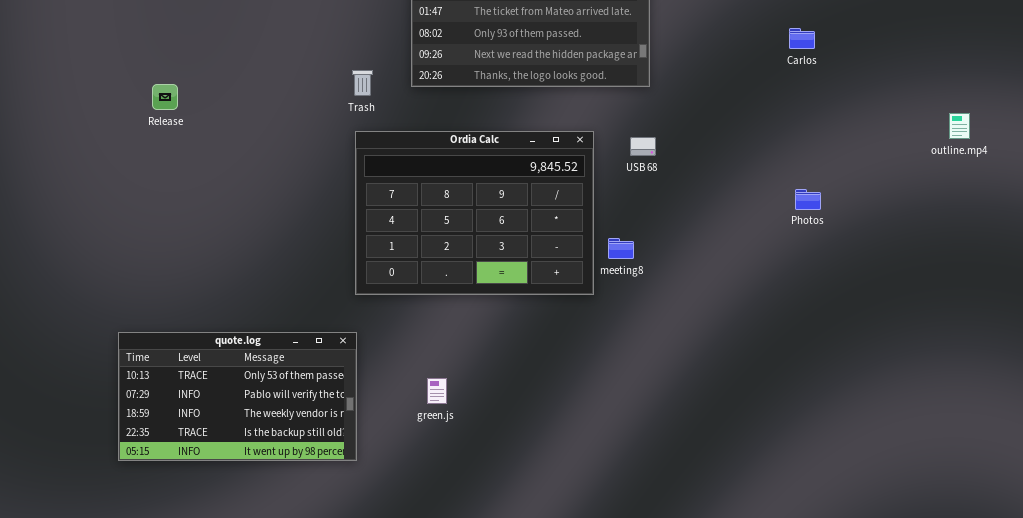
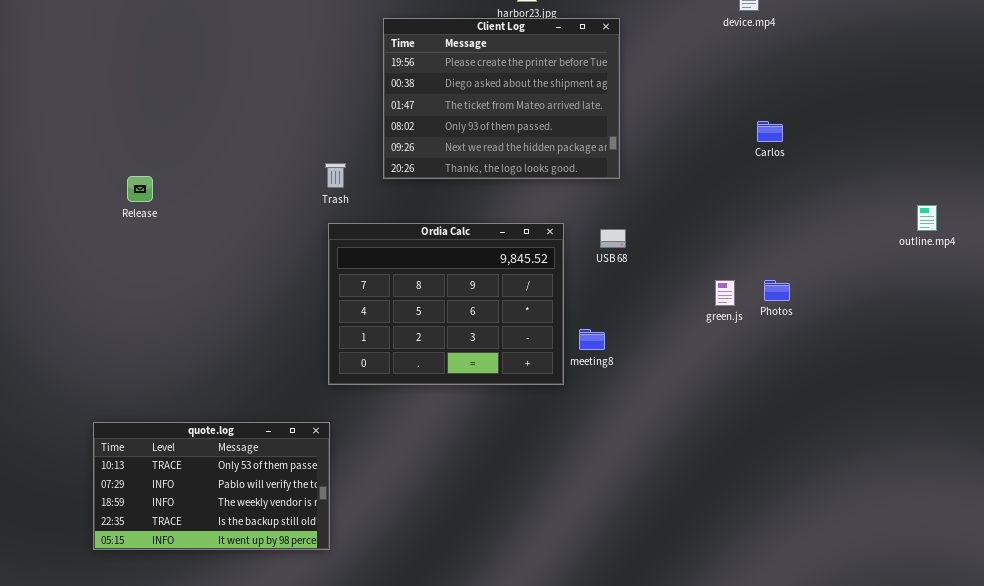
green.js: [427,378,447,404] -> [715,280,735,306], moved

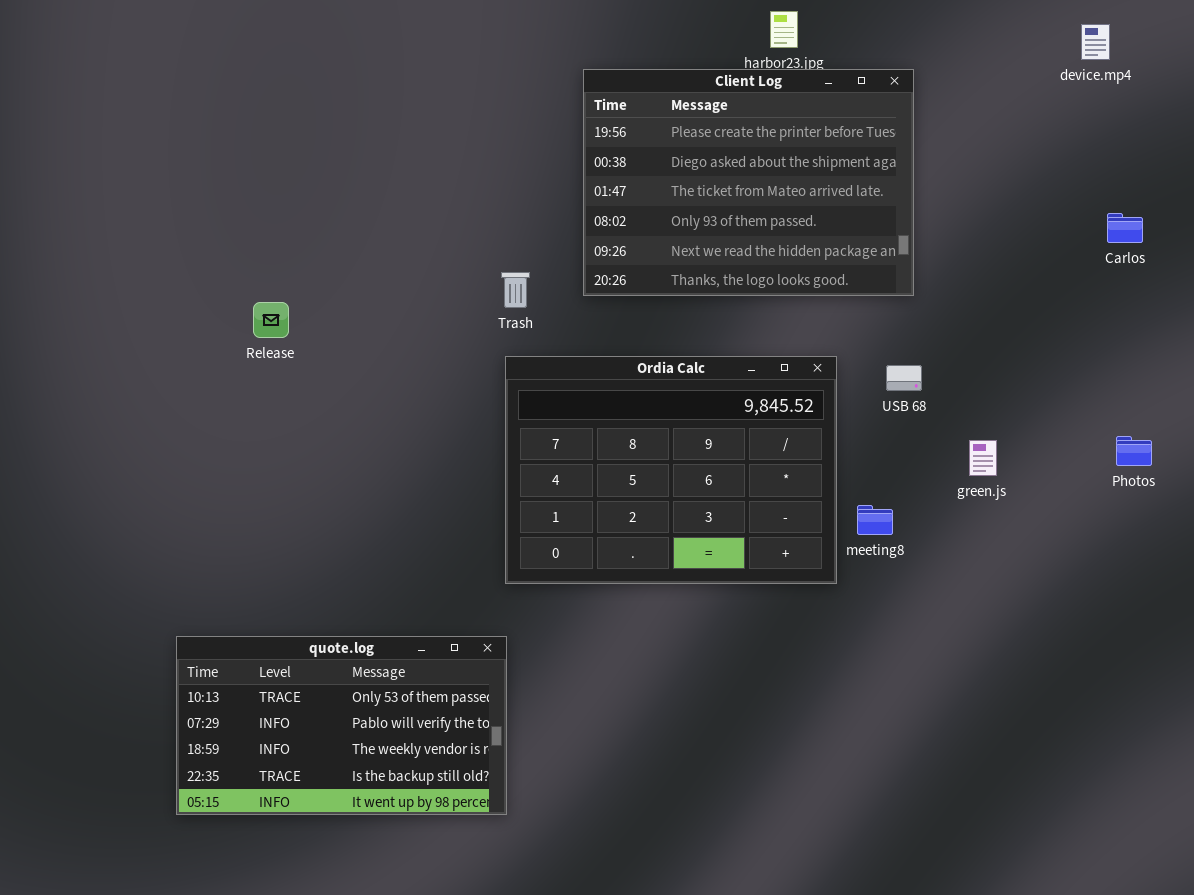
Release: [127,176,153,202] -> [253,302,289,338], moved
green.js: [715,280,735,306] -> [969,440,997,476], moved

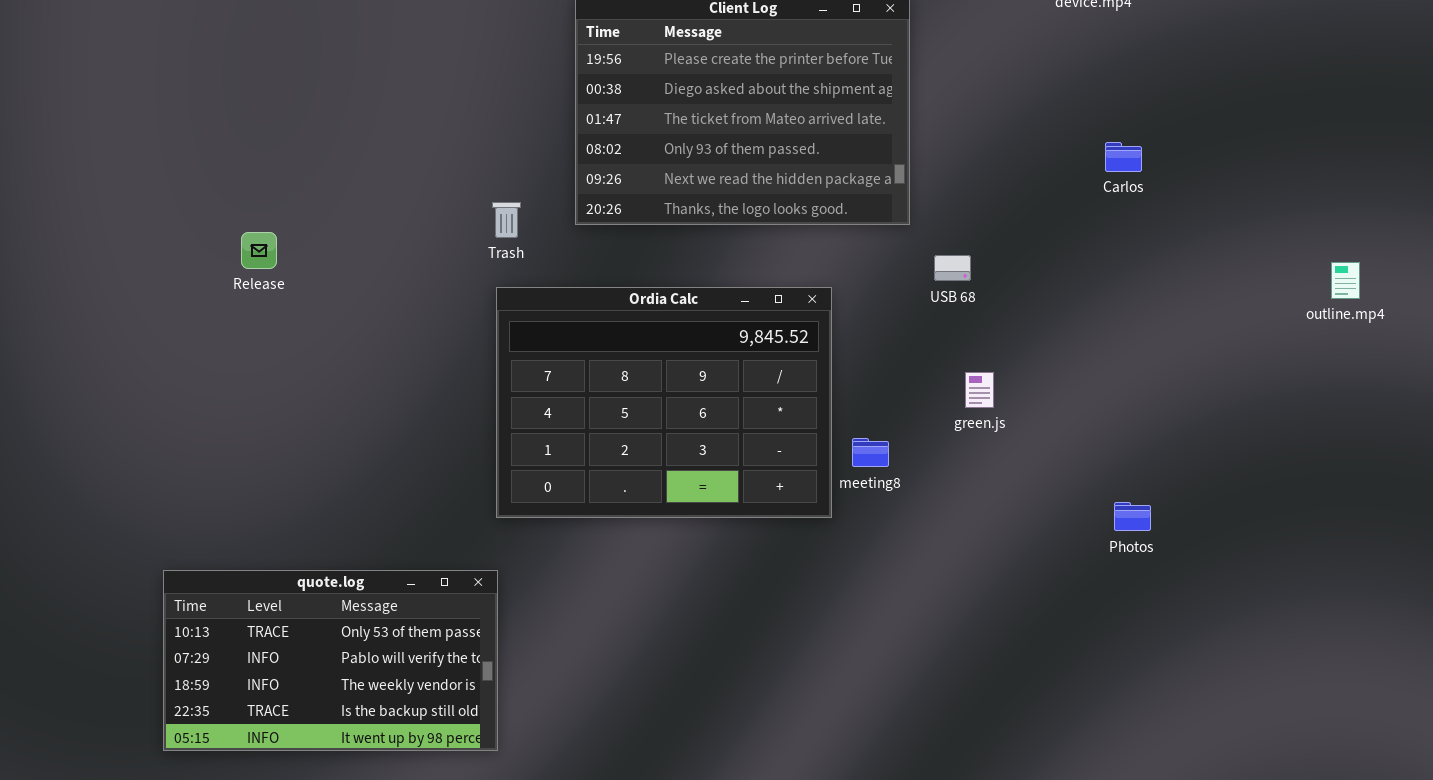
USB 68: [886,365,922,391] -> [934,255,971,281], moved
Photos: [1116,436,1152,466] -> [1114,502,1151,531], moved

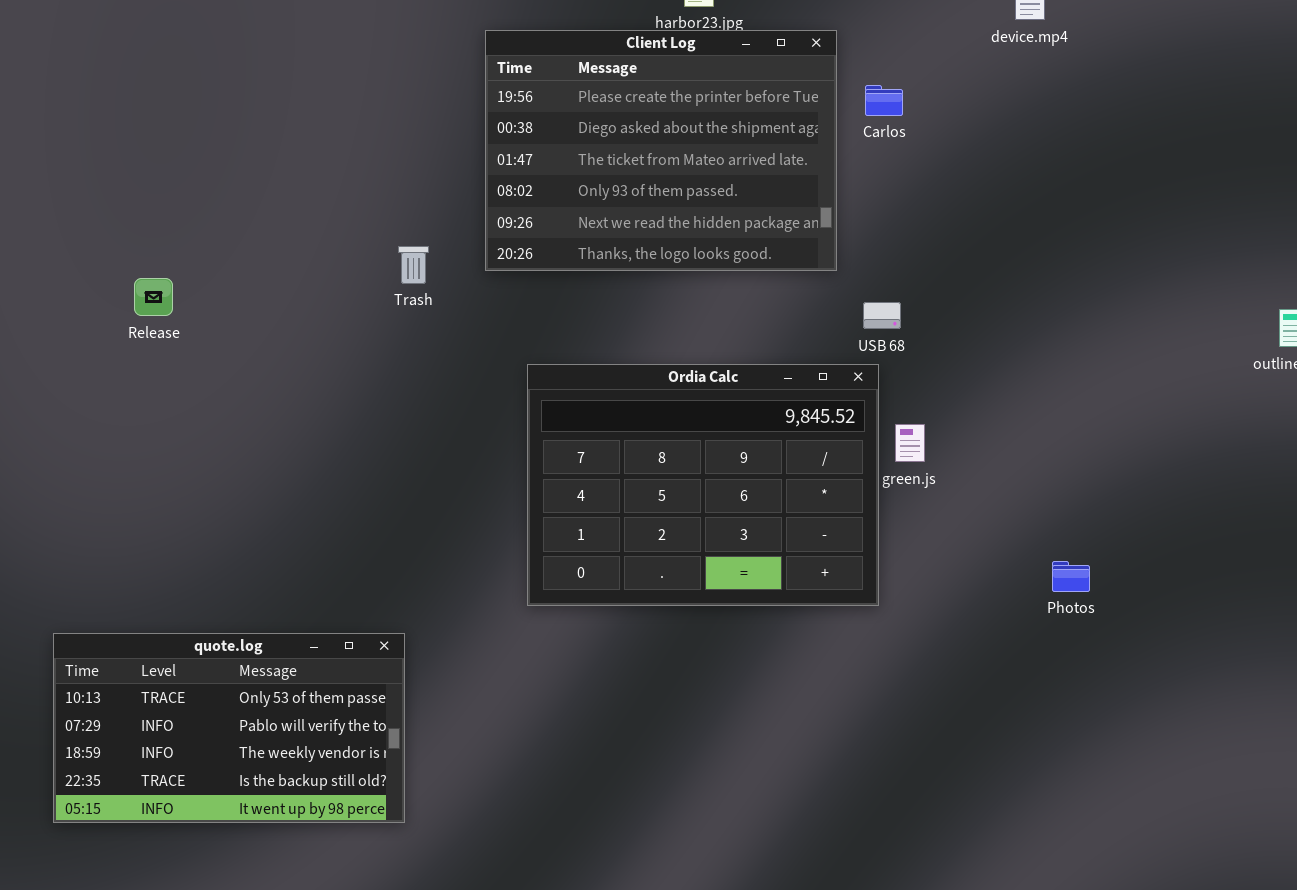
Carlos: [1105,142,1142,172] -> [865,85,903,116], moved
Ordia Calc: [496,287,832,518] -> [527,364,879,606], moved

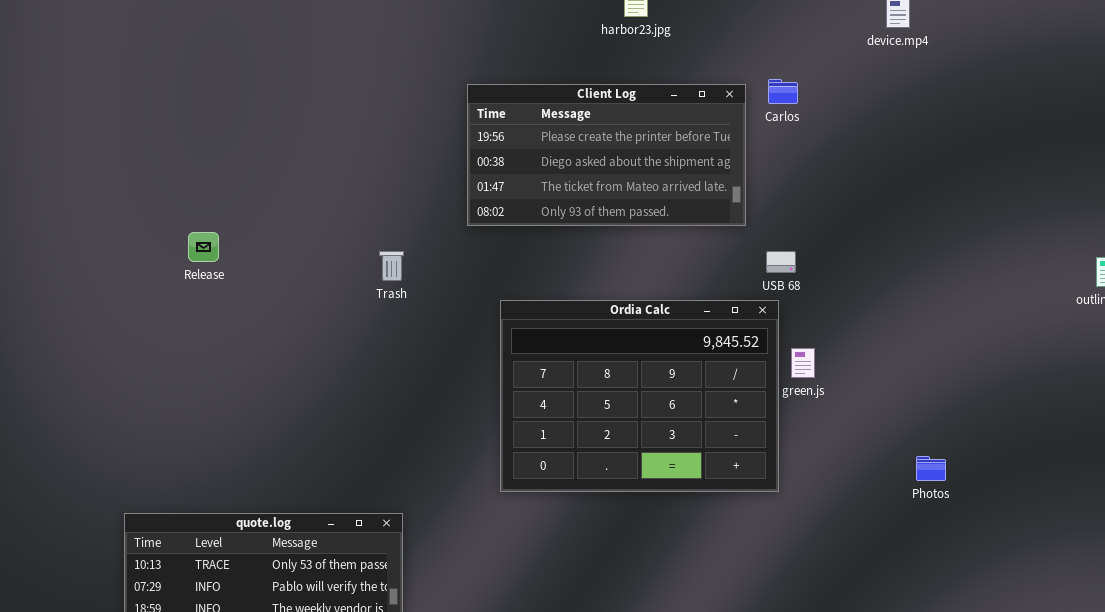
Client Log: [485,30,837,271] -> [467,84,746,226], resized
Trash: [398,246,429,284] -> [379,251,404,281], moved

